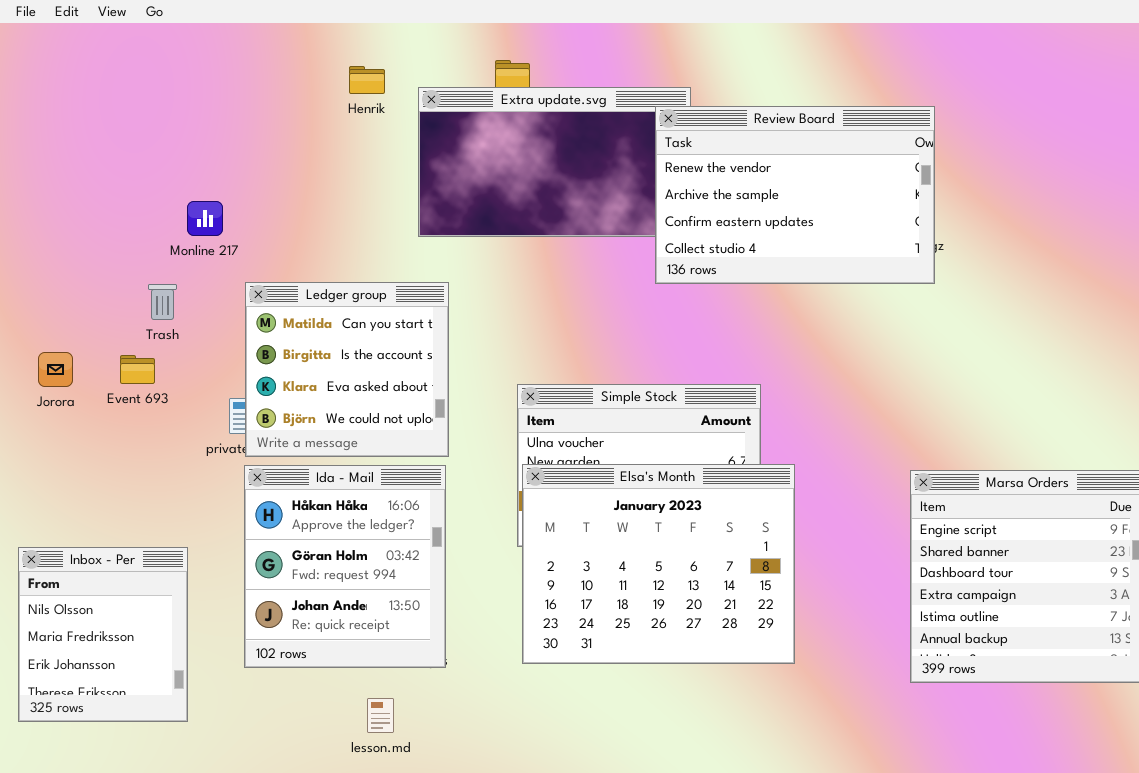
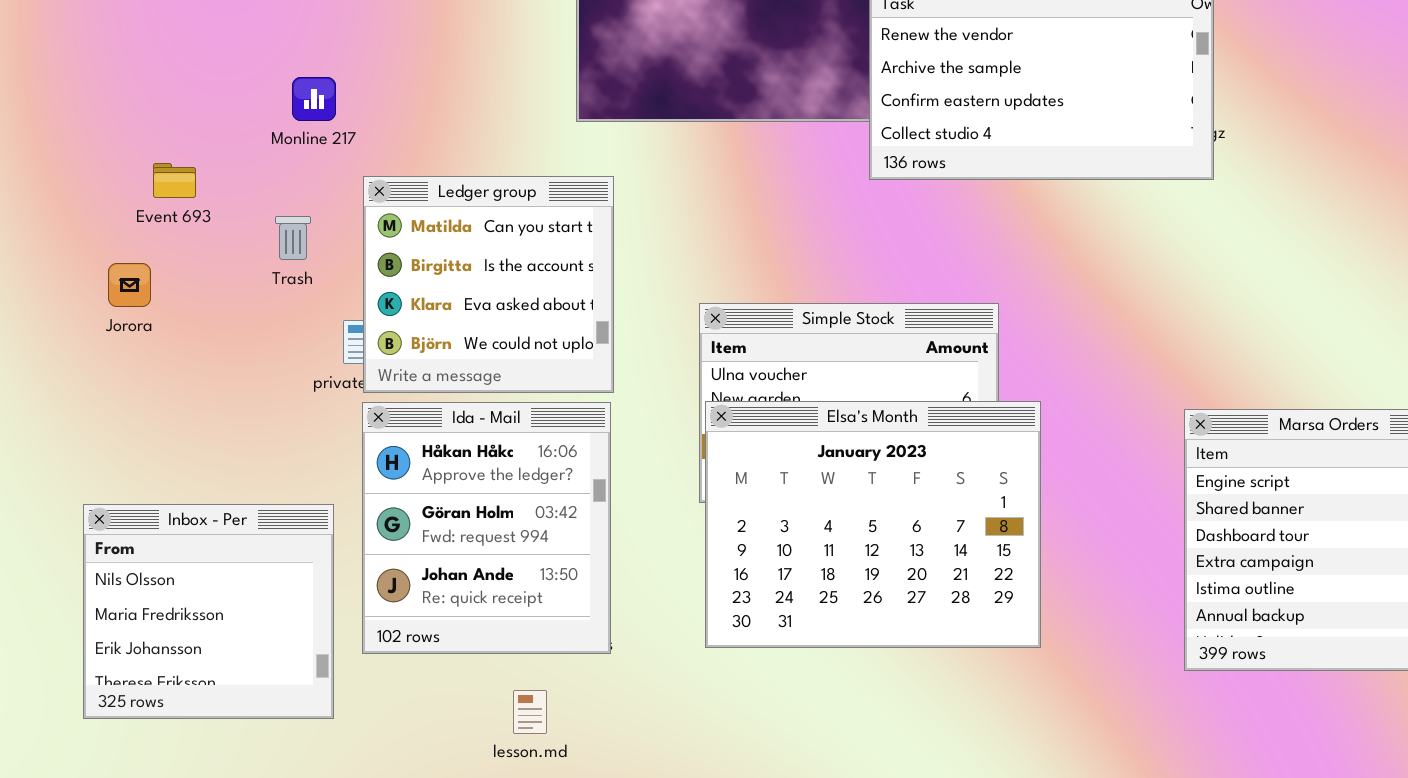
Trash: [148,284,177,320] -> [275,216,311,260], moved
Event 693: [120,355,155,384] -> [153,163,196,198], moved
Inbox - Per: [18,547,188,722] -> [83,504,334,719], resized

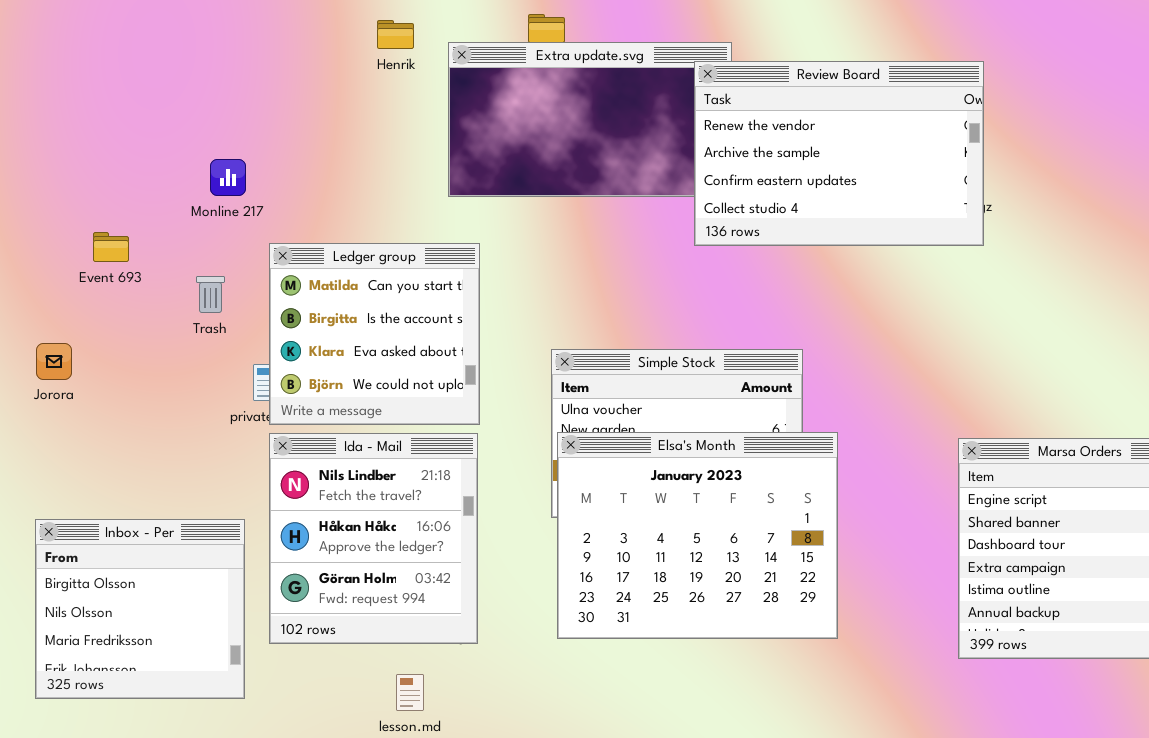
Jorora: [108,263,151,307] -> [36,343,72,380], moved
Ida - Mail: [362,402,611,654] -> [269,433,478,644], scrolled up 1 row
Inbox - Per: [83,504,334,719] -> [35,519,245,699], scrolled up 1 row

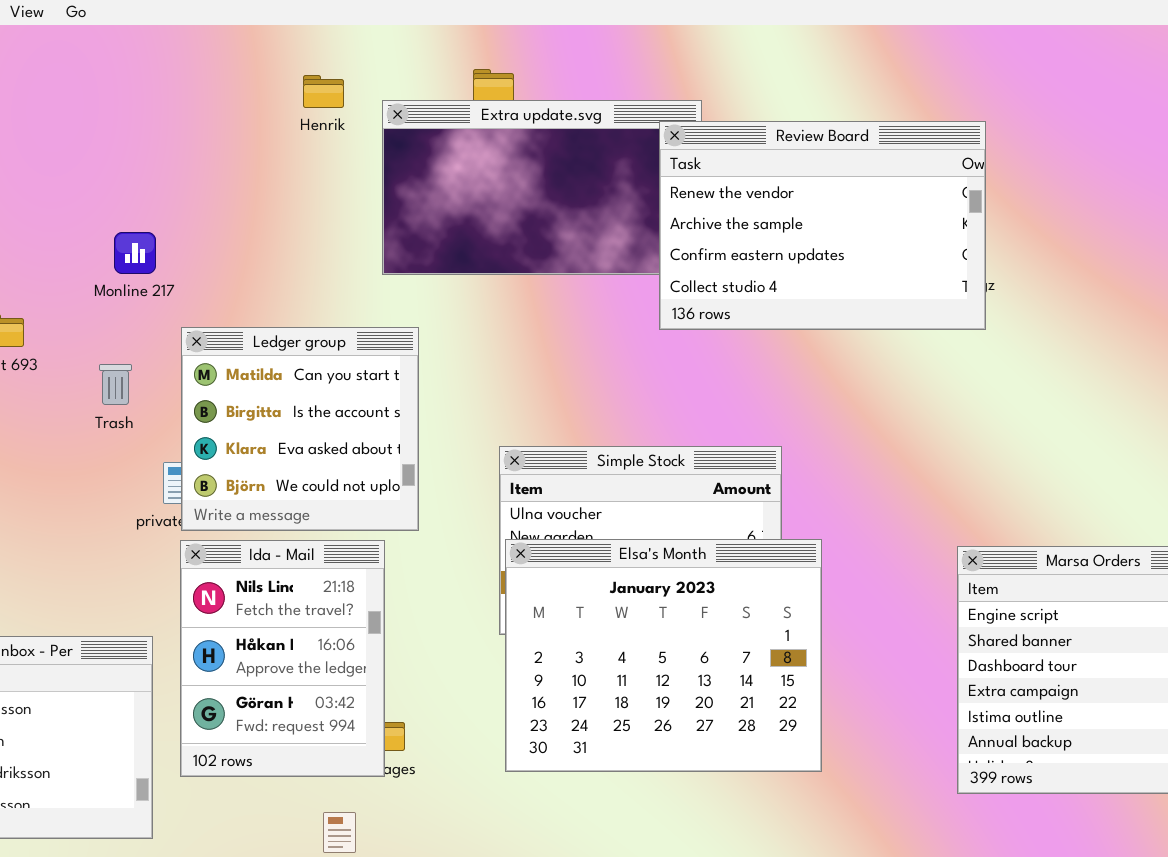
Ida - Mail: [269,433,478,644] -> [180,540,385,777], resized

